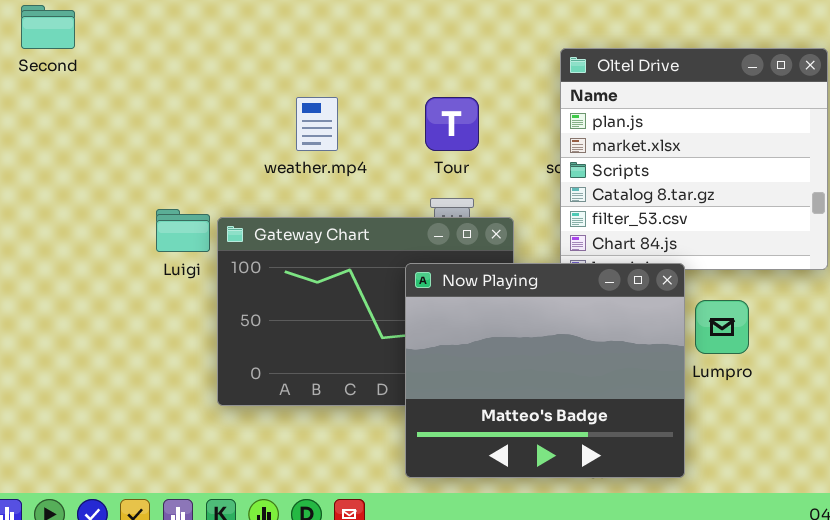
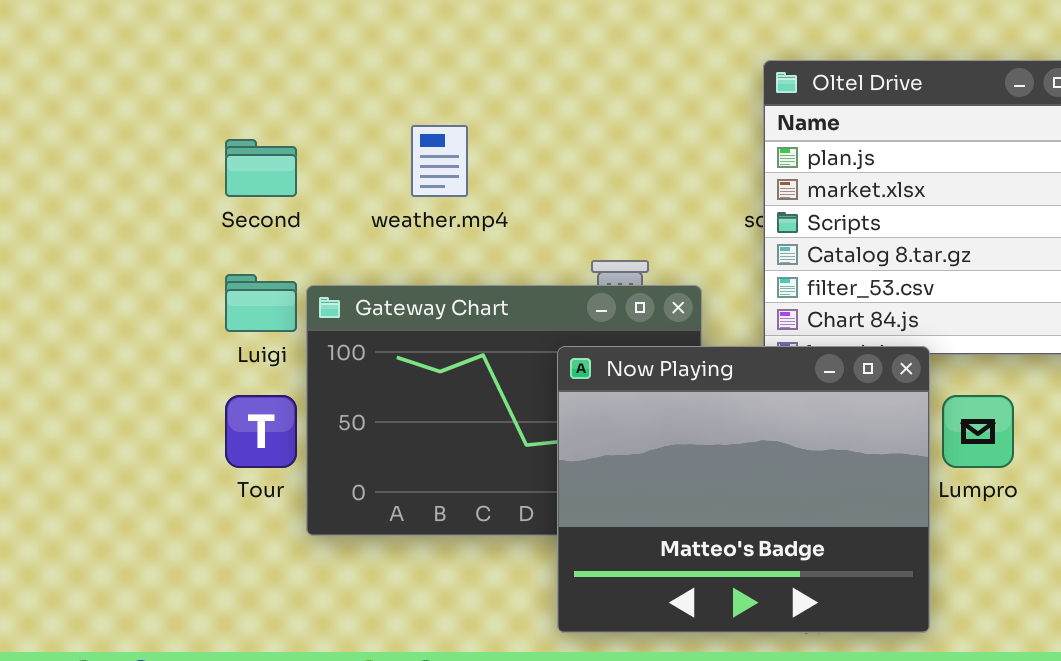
Second: [21,5,75,49] -> [225,139,297,197], moved
Tour: [425,97,479,151] -> [225,395,297,468], moved

